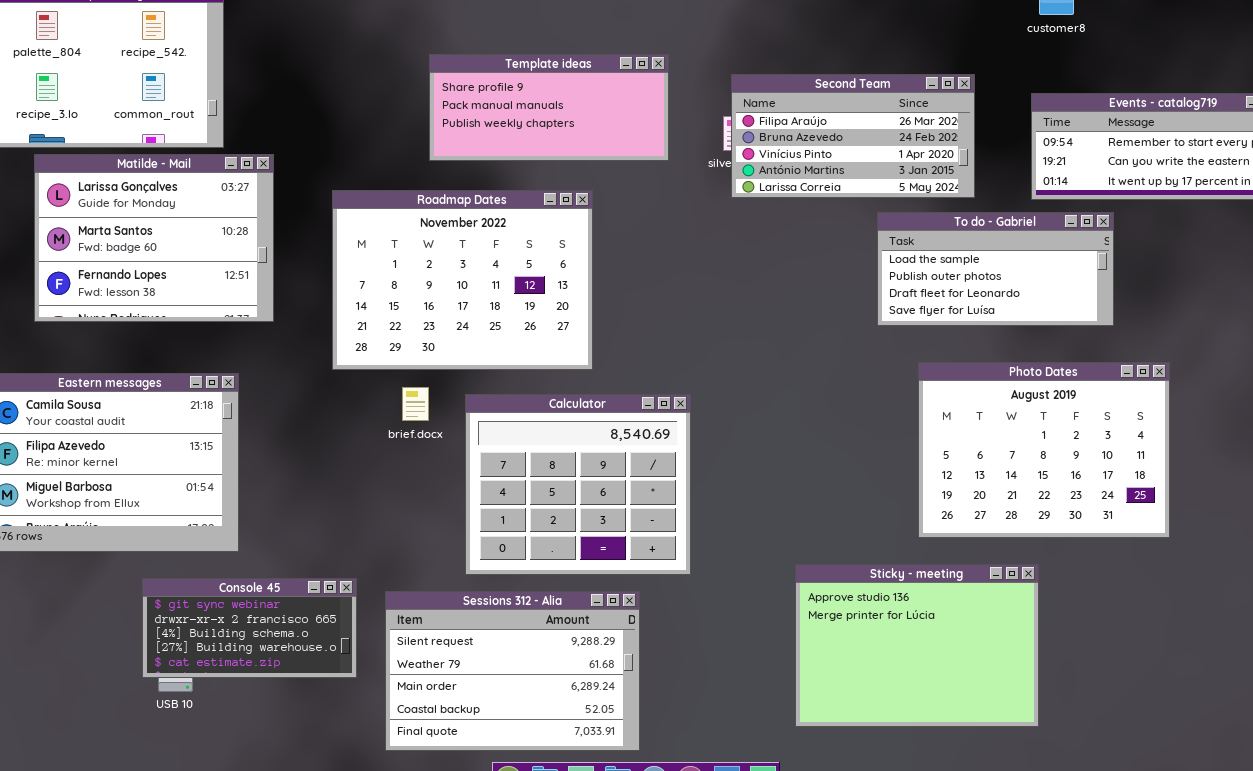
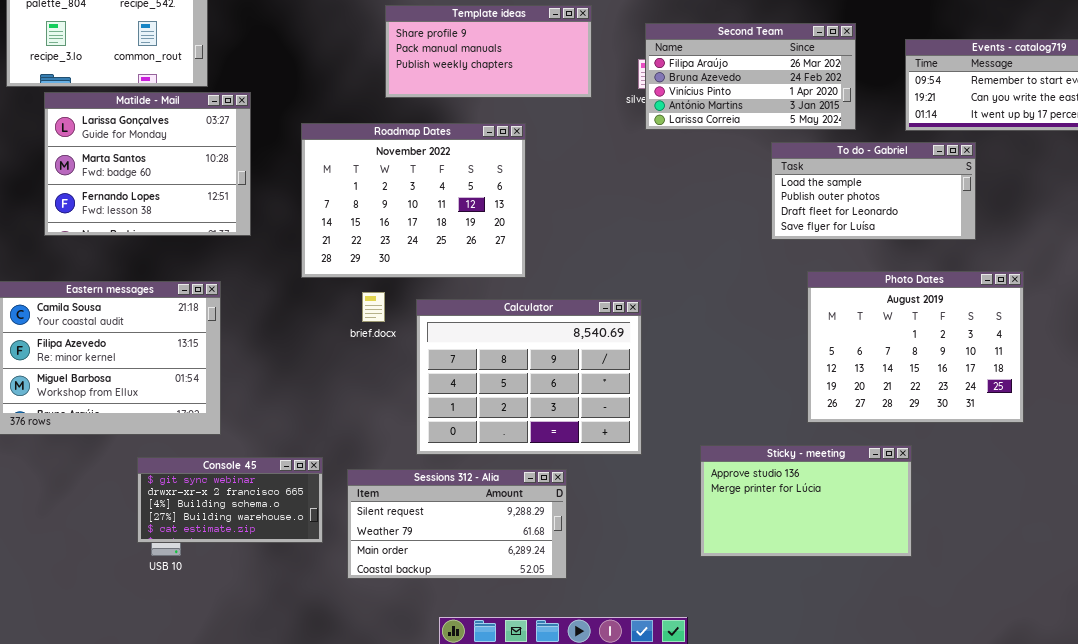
Calculator: [465,394,691,575] -> [416,299,642,455], resized
Sticky - meeting: [795,564,1039,727] -> [700,445,912,557], resized
Sessions 312 - Alia: [385,591,640,751] -> [347,469,567,579], resized

